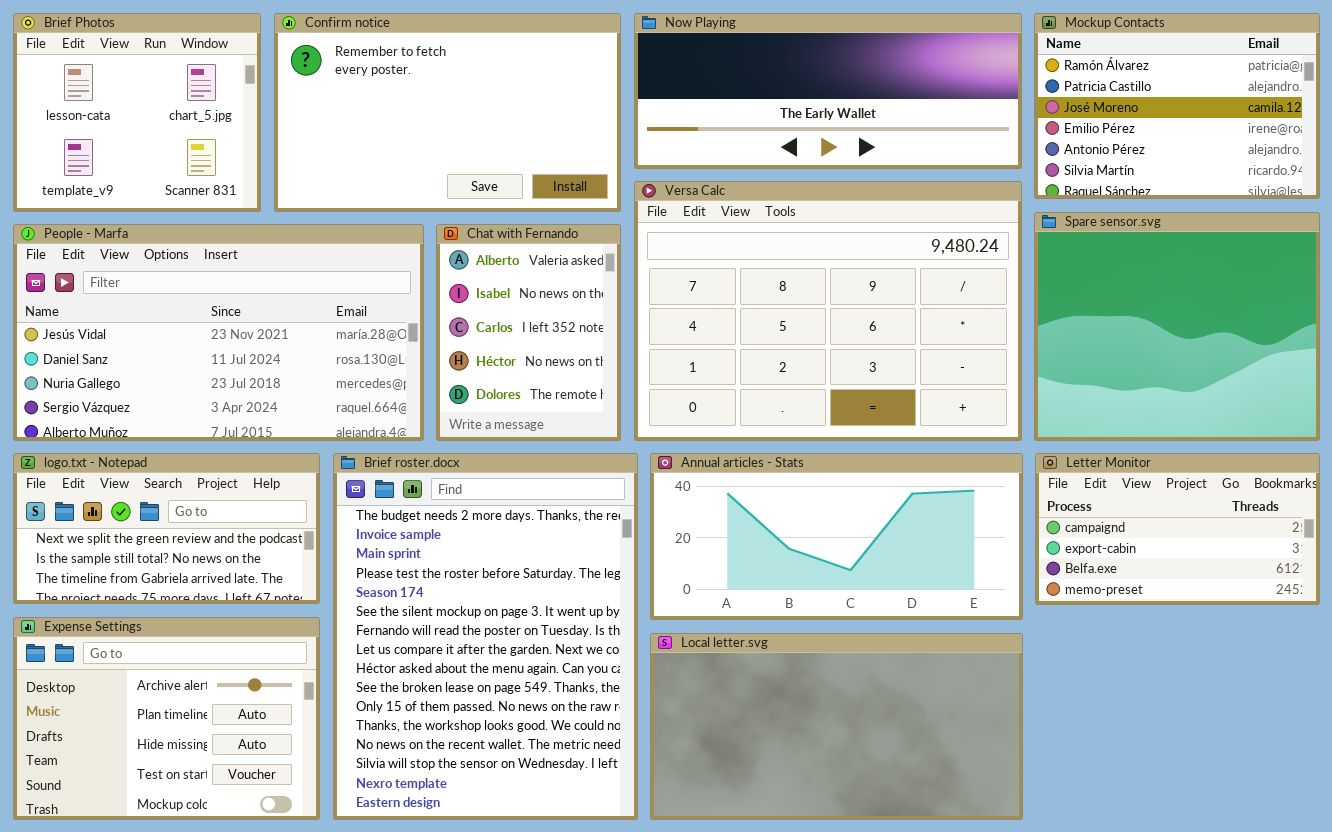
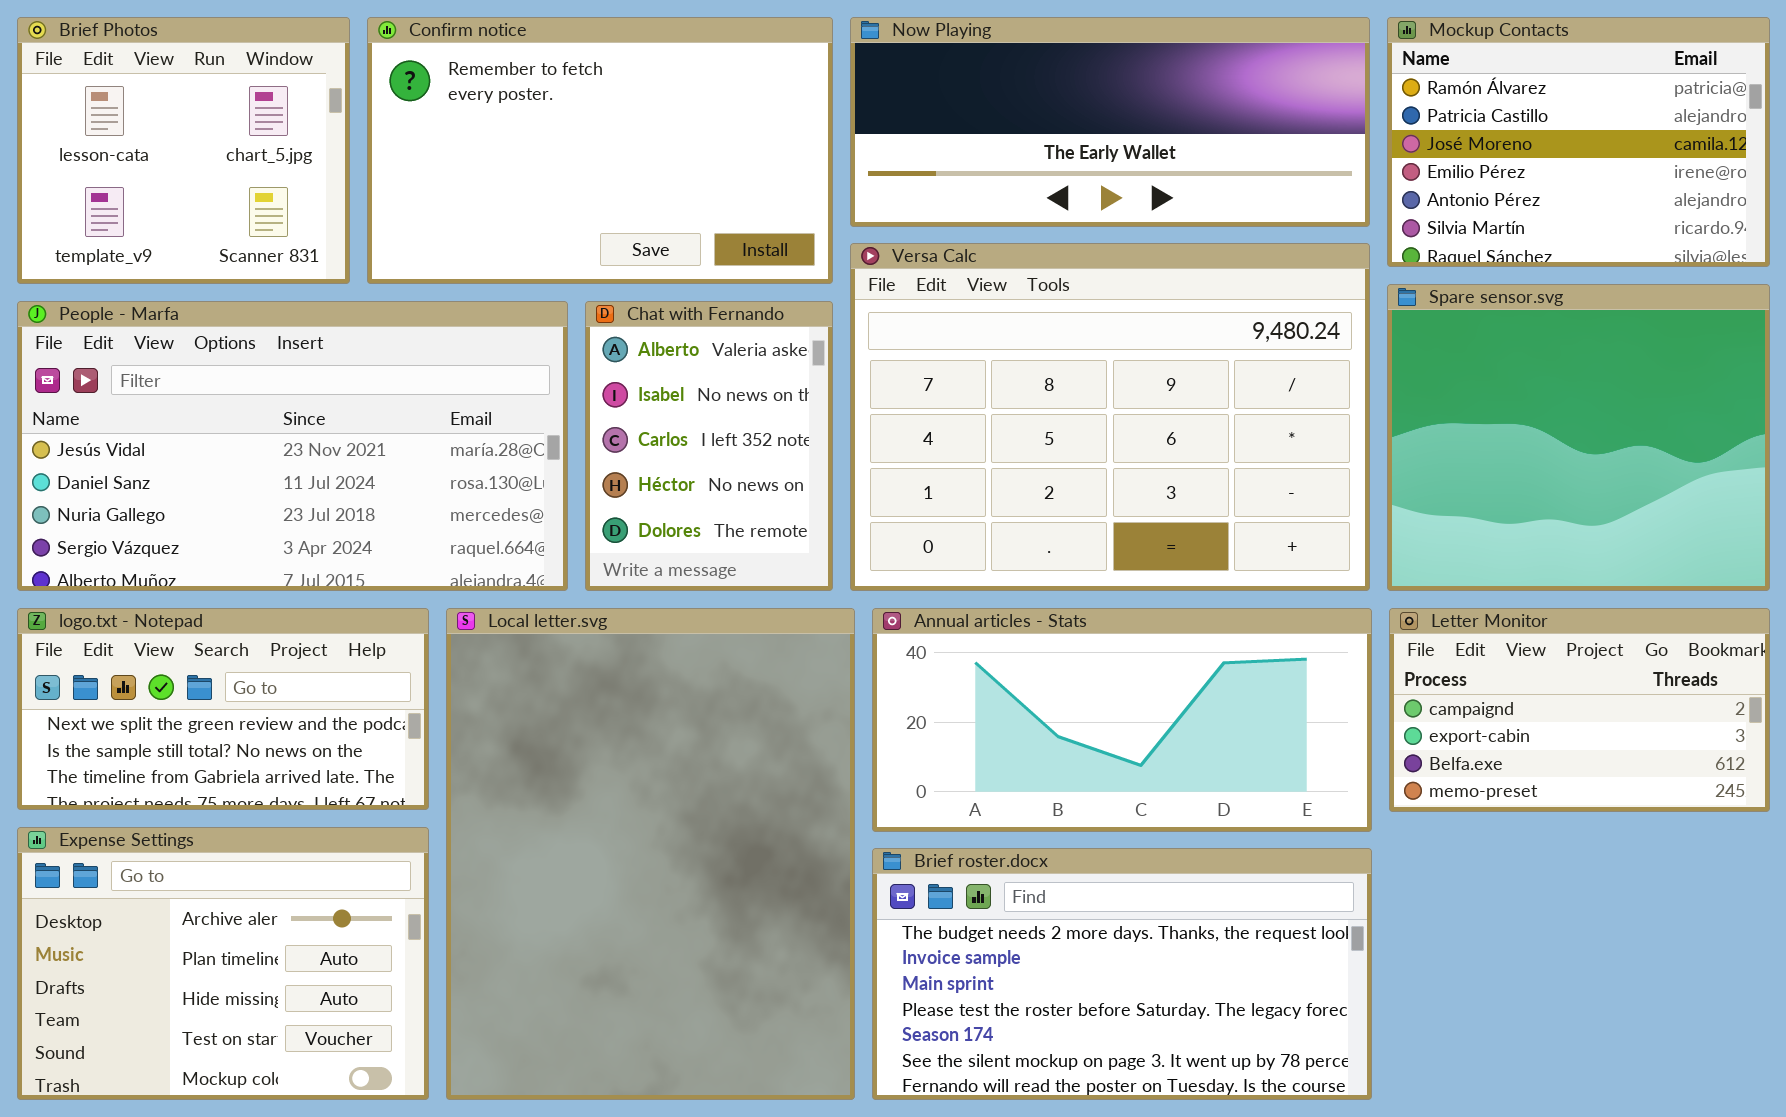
Brief roster.docx: [333,453,638,820] -> [872,848,1372,1100], moved, resized
Local letter.svg: [650,633,1023,820] -> [446,608,855,1100], moved, resized

